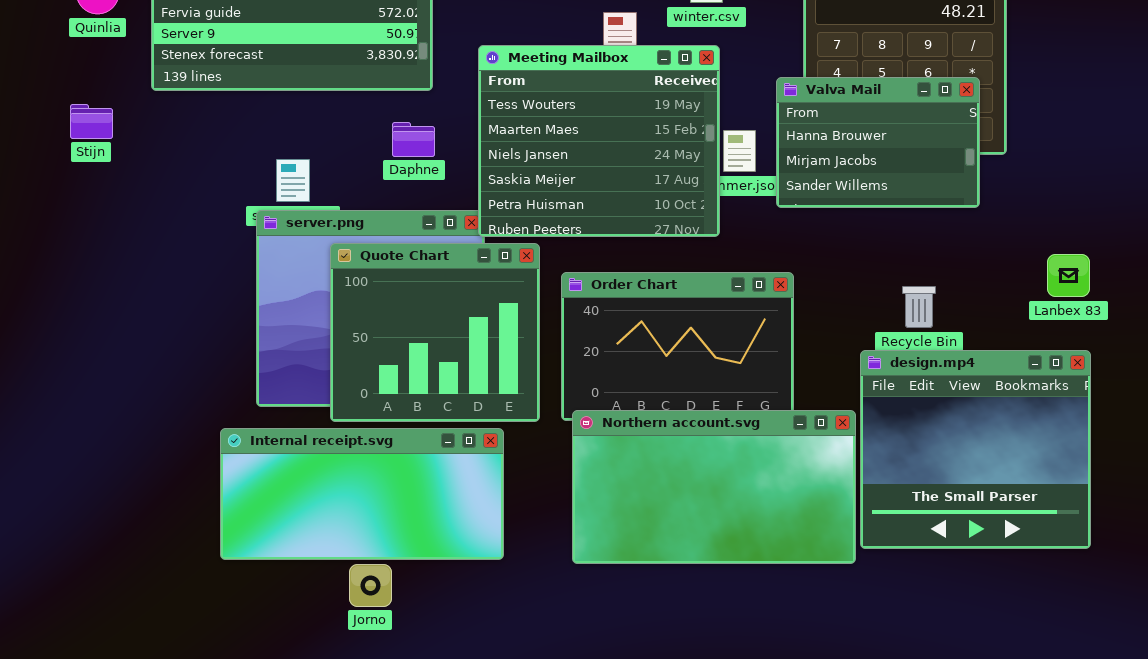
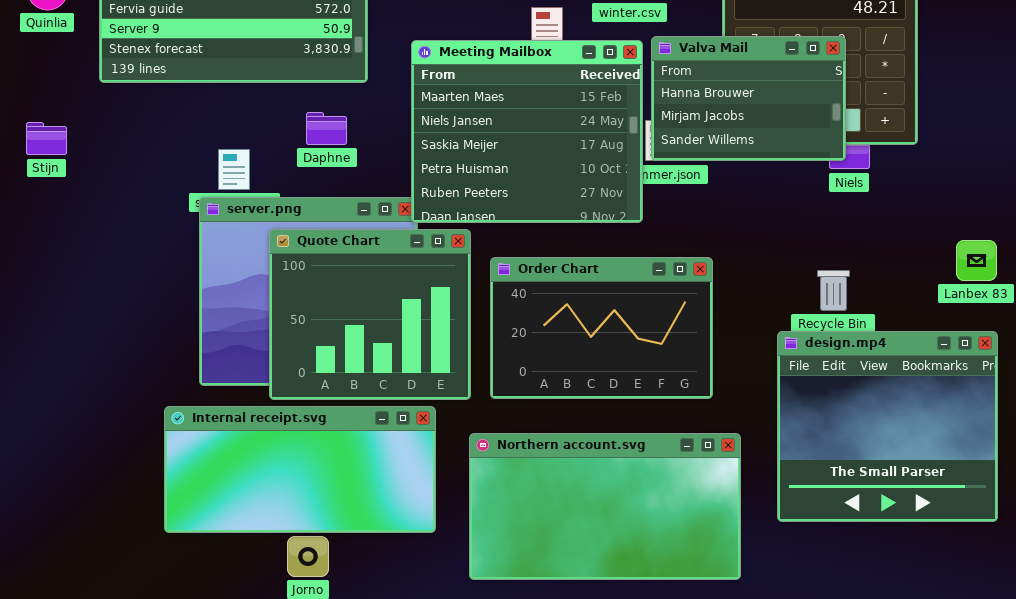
Meeting Mailbox: [478,45,720,237] -> [411,40,643,223], scrolled down 1 row
Valva Mail: [776,77,980,208] -> [651,36,846,161], moved
Stijn: [70,104,113,139] -> [26,122,67,155], moved
Daphne: [392,122,435,157] -> [306,112,347,145], moved
Northern account.svg: [572,410,856,564] -> [469,433,741,580], moved

